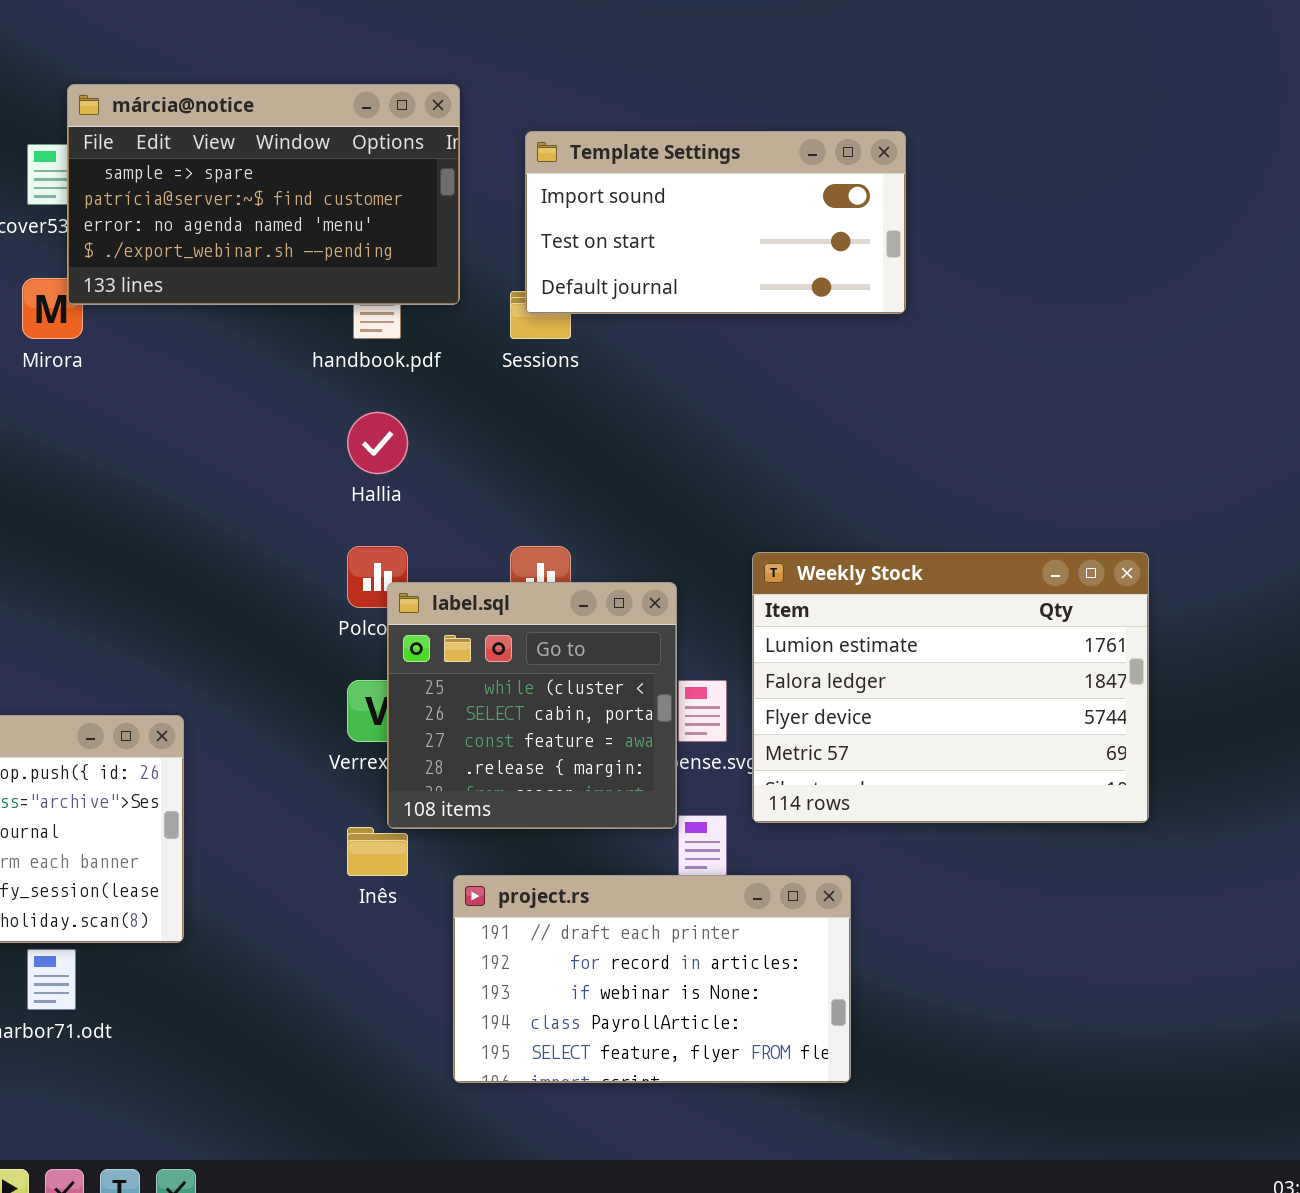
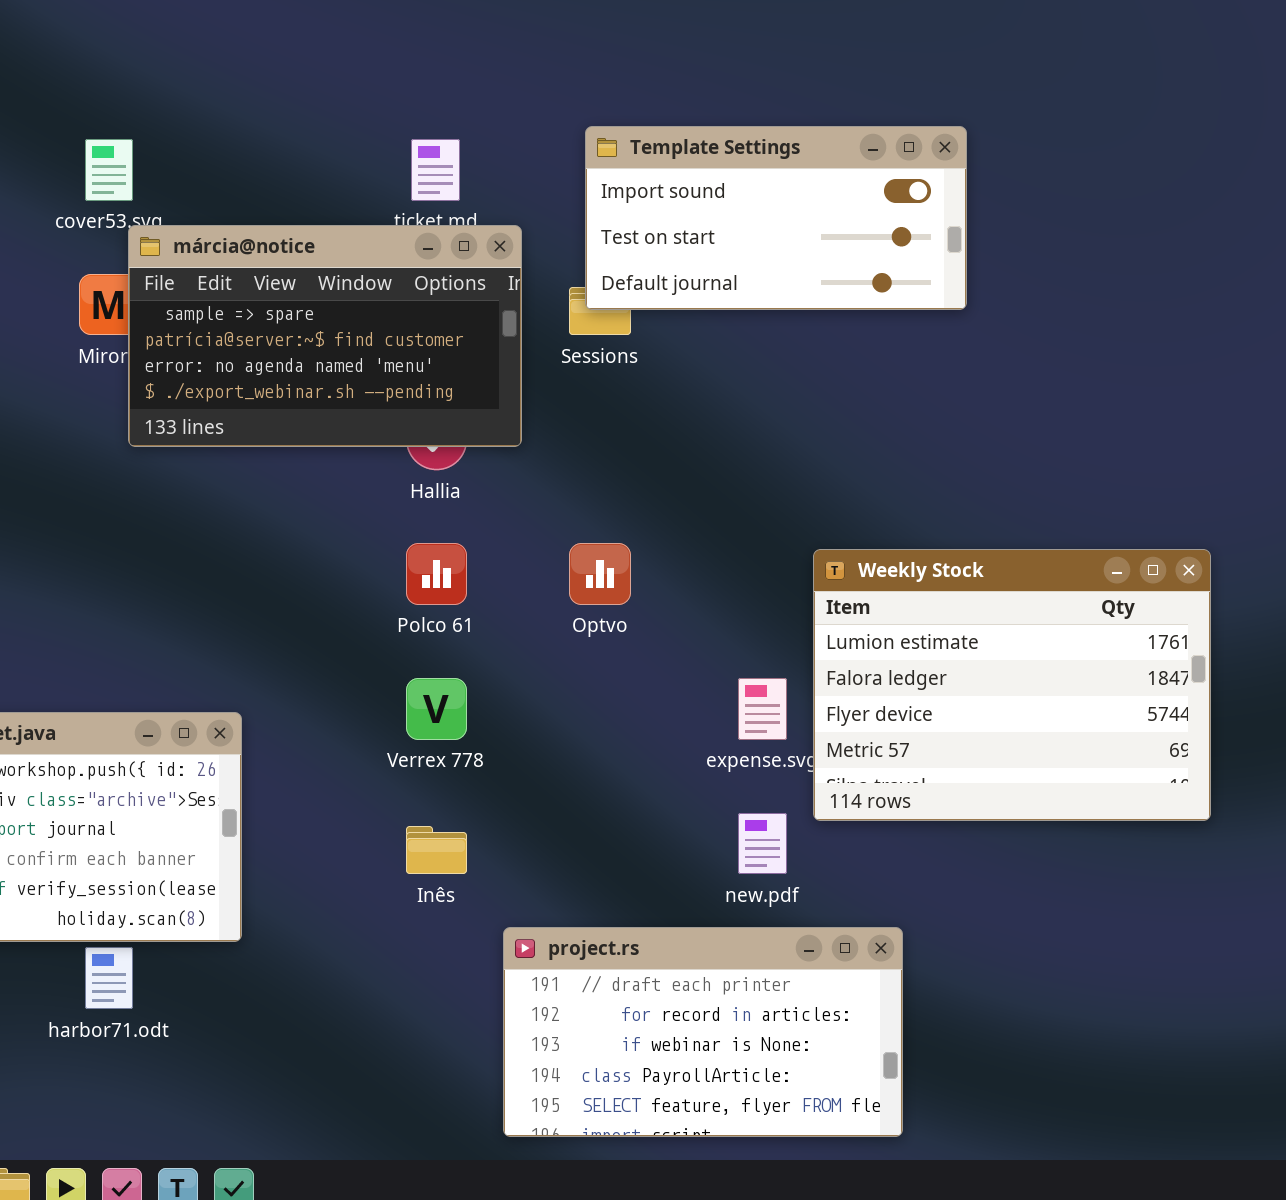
márcia@notice: [67,84,460,305] -> [128,225,522,447], moved
label.sql: [387,582,677,829] -> none, closed
project.rs: [453,875,851,1083] -> [503,927,903,1137], moved

